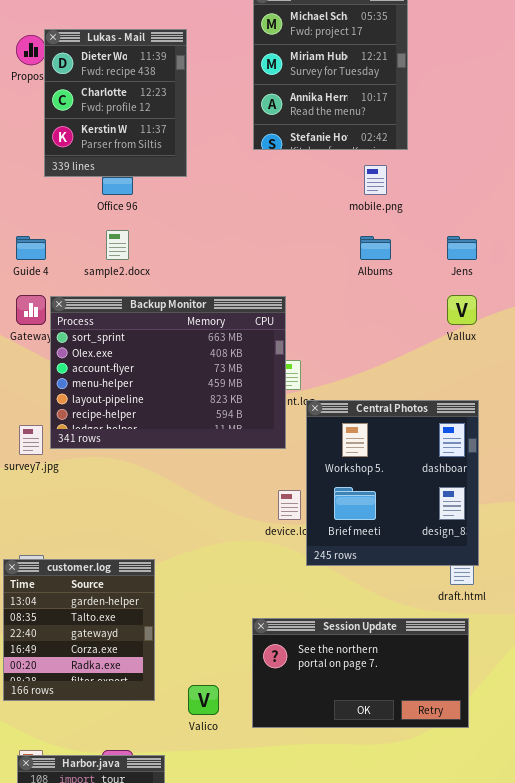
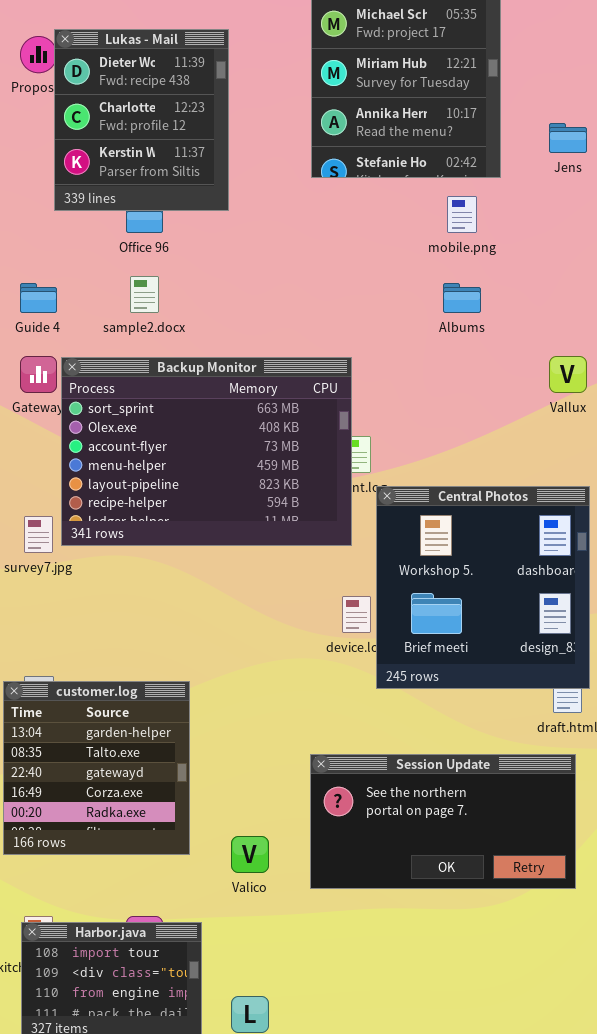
Jens: [447,236,477,260] -> [549,123,587,153], moved

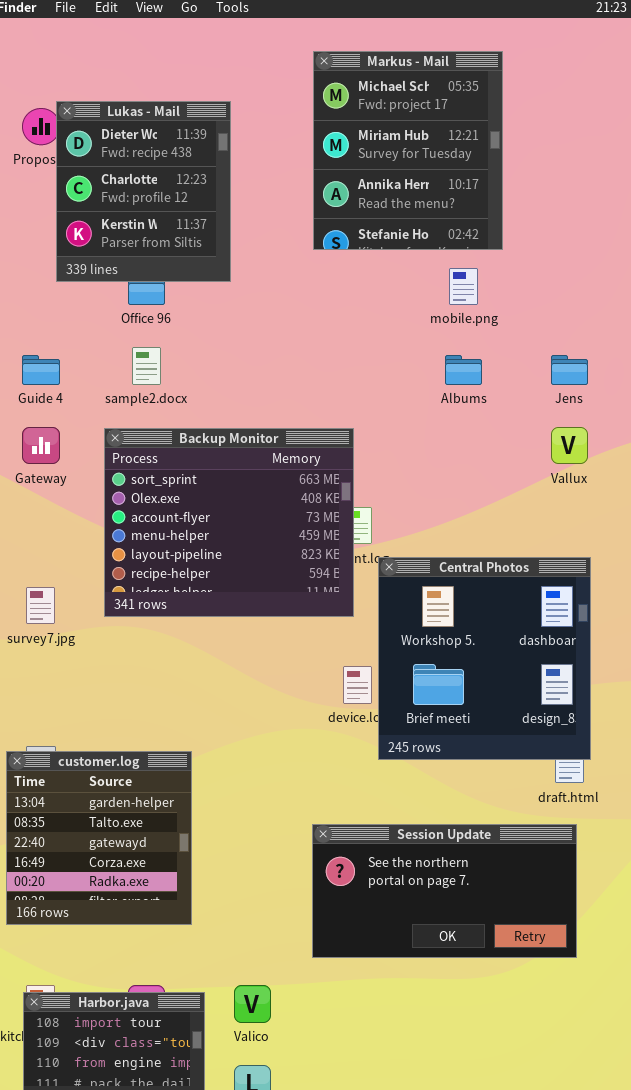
Jens: [549,123,587,153] -> [551,355,588,385], moved
Backup Monitor: [61,357,352,546] -> [104,428,354,617], resized
Valico: [231,836,269,873] -> [234,985,271,1023], moved

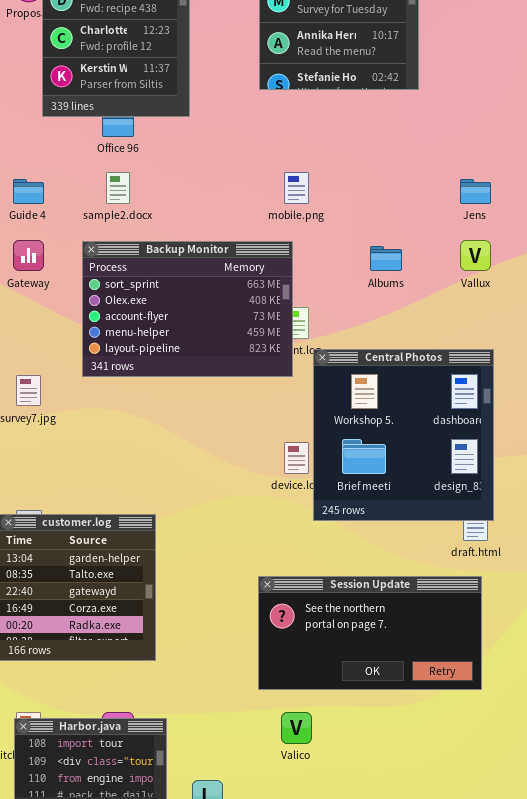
mobile.png: [449,268,478,305] -> [284,172,309,204], moved
Albums: [445,355,482,385] -> [370,246,402,271], moved
Backup Monitor: [104,428,354,617] -> [82,241,293,377], resized
Valico: [234,985,271,1023] -> [281,712,312,744], moved

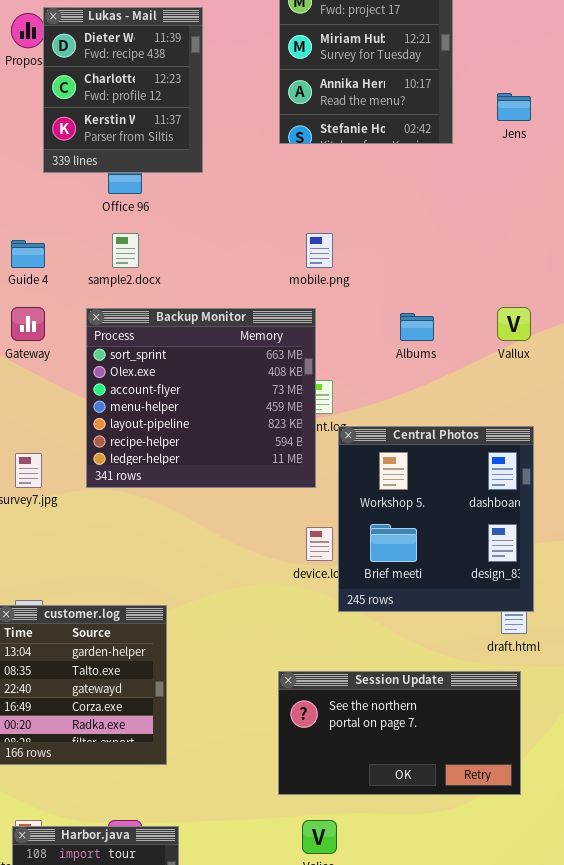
Jens: [460,179,491,204] -> [497,93,531,121], moved
Backup Monitor: [82,241,293,377] -> [86,308,316,488], resized

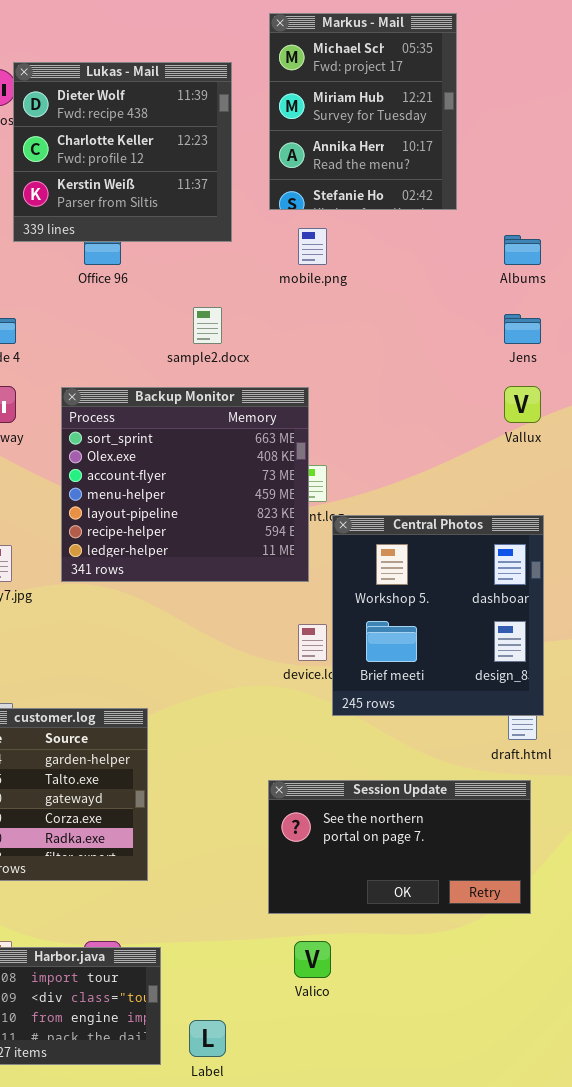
Lukas - Mail: [43,7,203,173] -> [13,62,232,242], resized
Jens: [497,93,531,121] -> [504,314,541,344], moved
sample2.docx: [112,233,139,268] -> [193,307,222,344], moved
mobile.png: [306,233,333,268] -> [298,228,327,265], moved
Albums: [400,313,434,341] -> [504,235,541,265], moved

